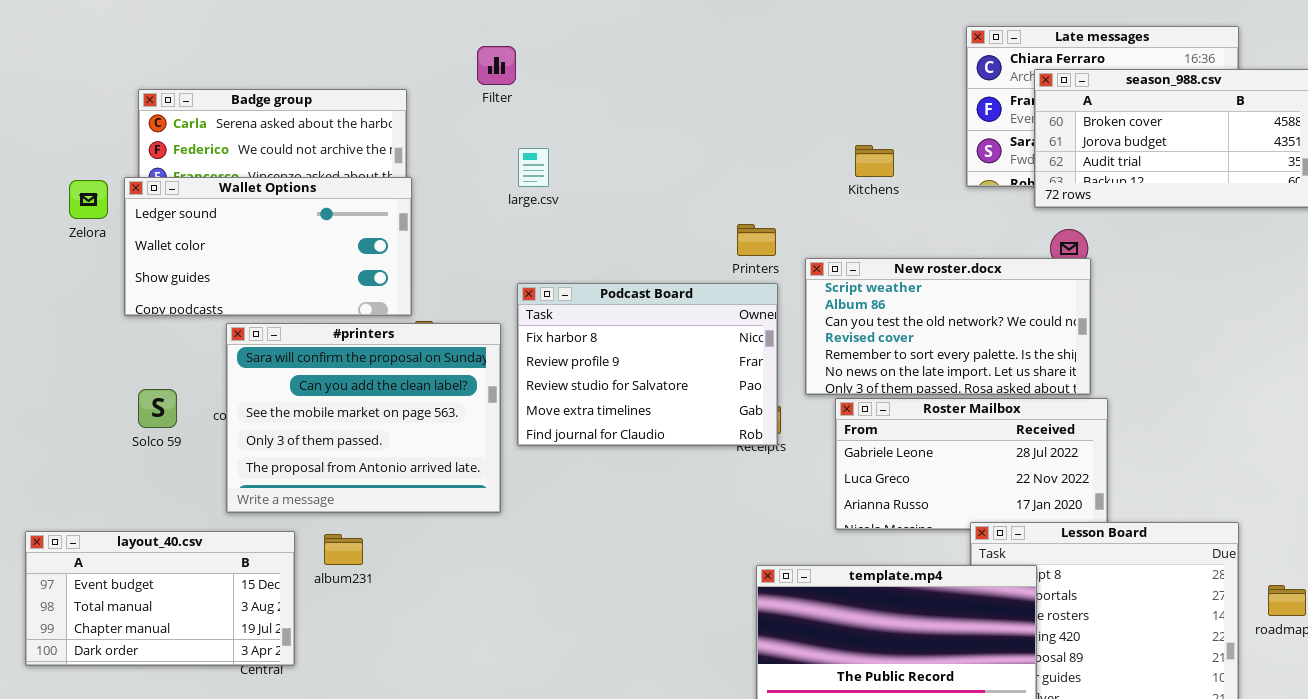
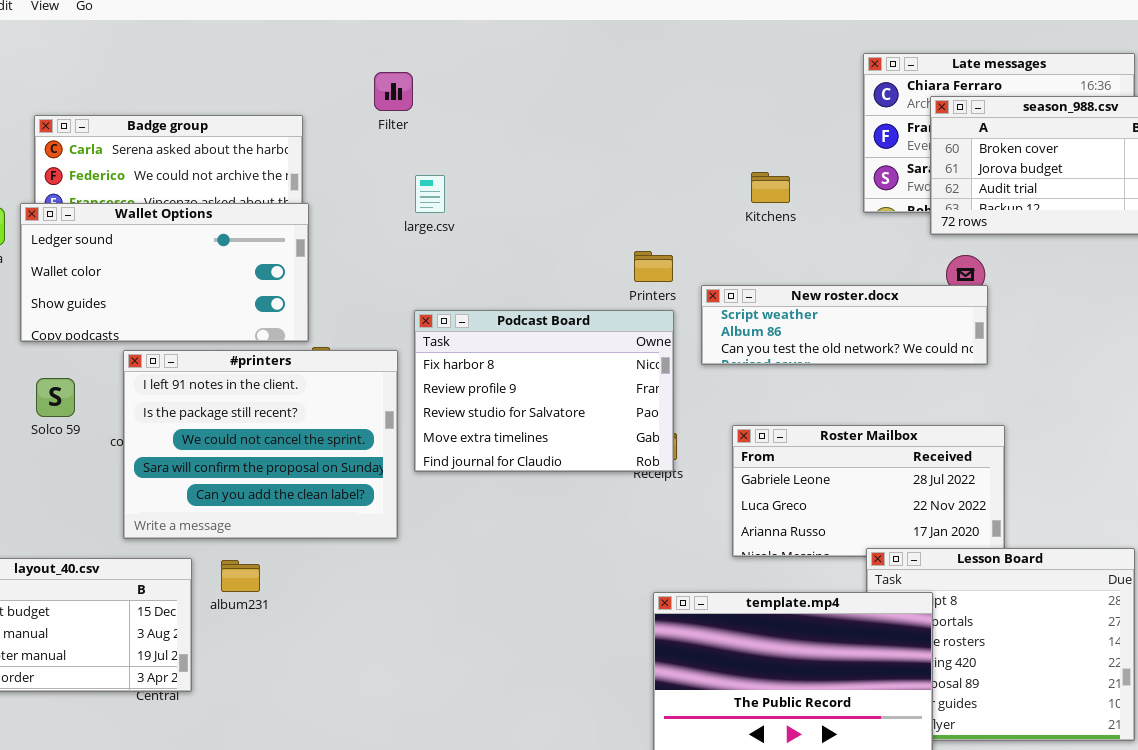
New roster.docx: [805,258,1091,395] -> [701,285,988,365], resized
#printers: [226,323,501,513] -> [123,350,398,539], scrolled up 3 rows
Solco 59: [138,389,177,428] -> [36,378,75,417], moved

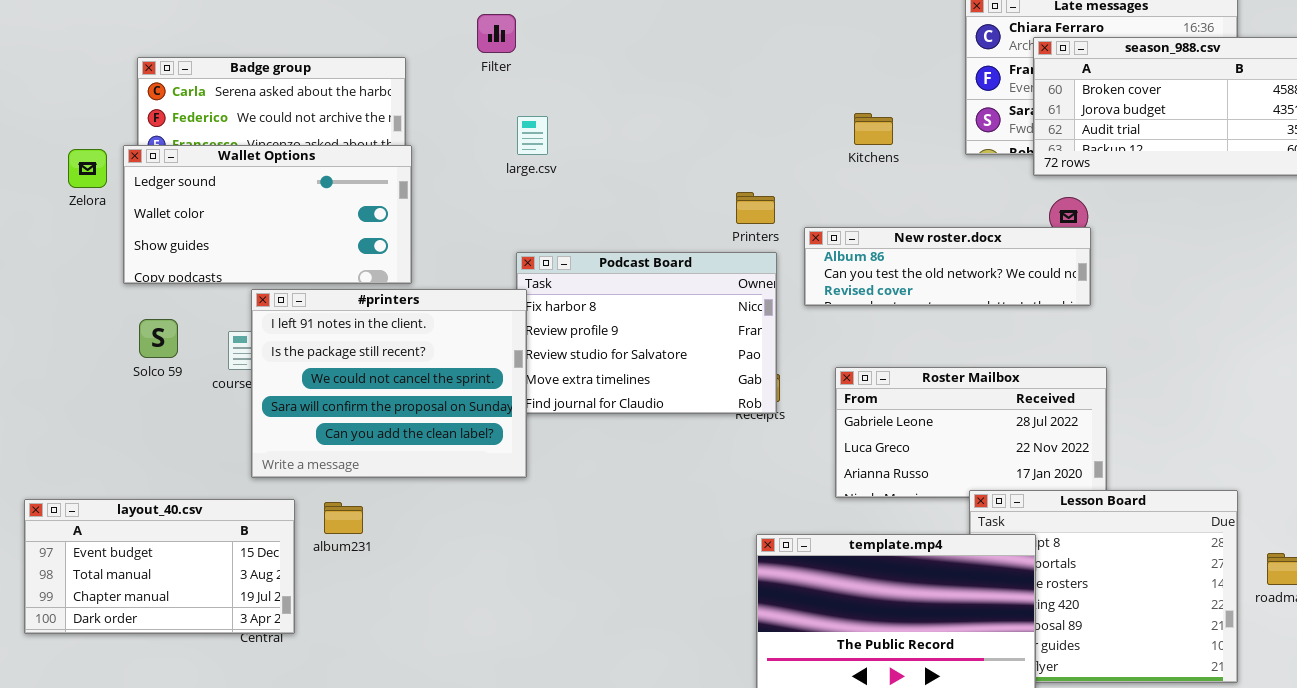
New roster.docx: [701,285,988,365] -> [804,227,1091,306], scrolled down 1 row
#printers: [123,350,398,539] -> [251,289,527,478], moved

